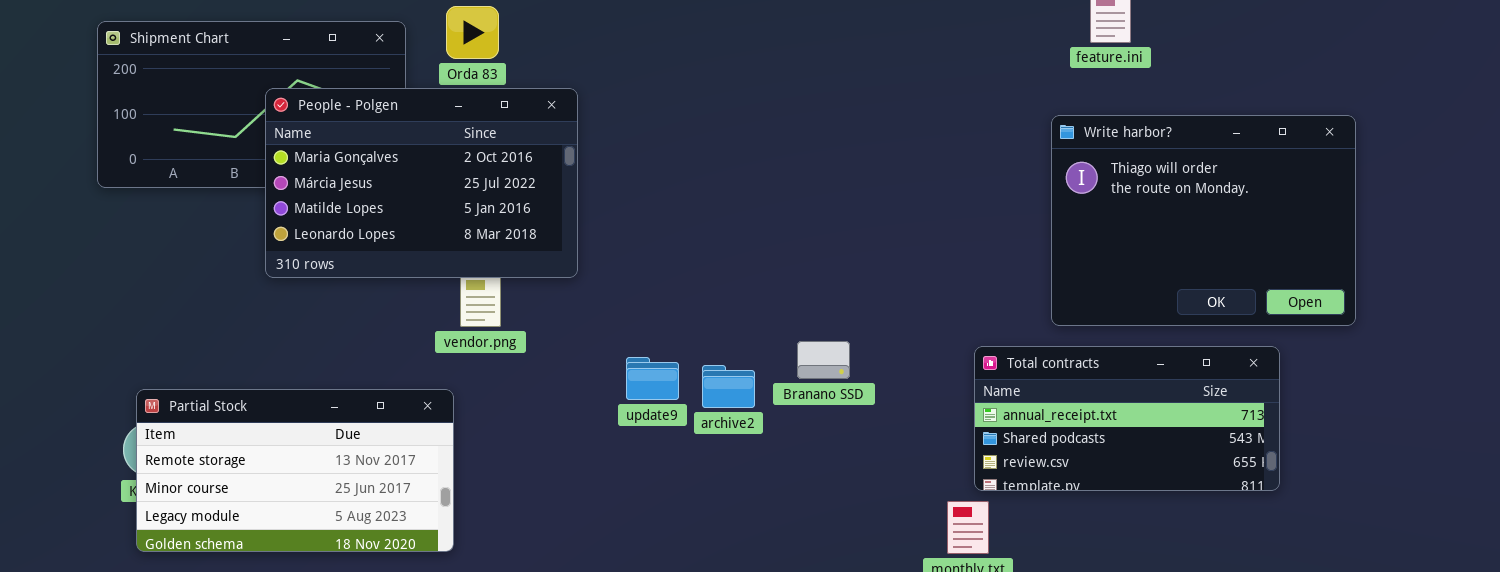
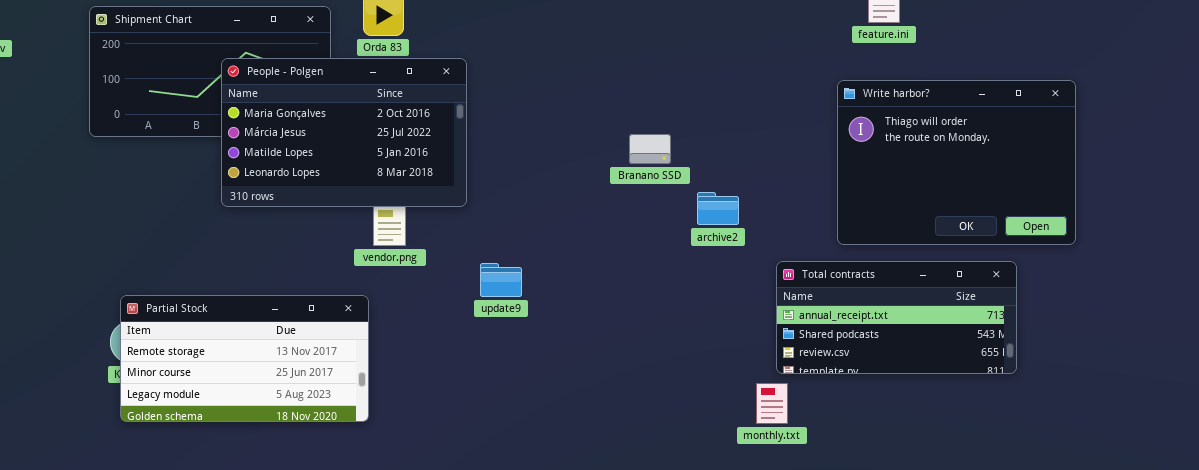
Branano SSD: [797,341,850,379] -> [629,134,671,164], moved
update9: [626,357,679,400] -> [480,263,522,297], moved
archive2: [702,365,755,408] -> [697,192,739,225], moved

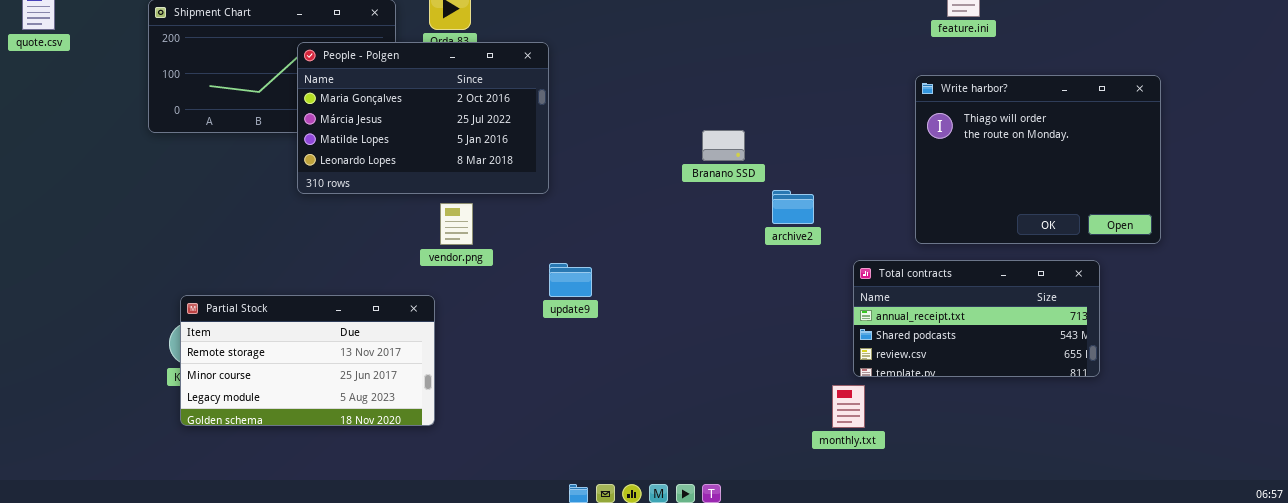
People - Polgen: [221,58,467,207] -> [297,42,549,194], moved

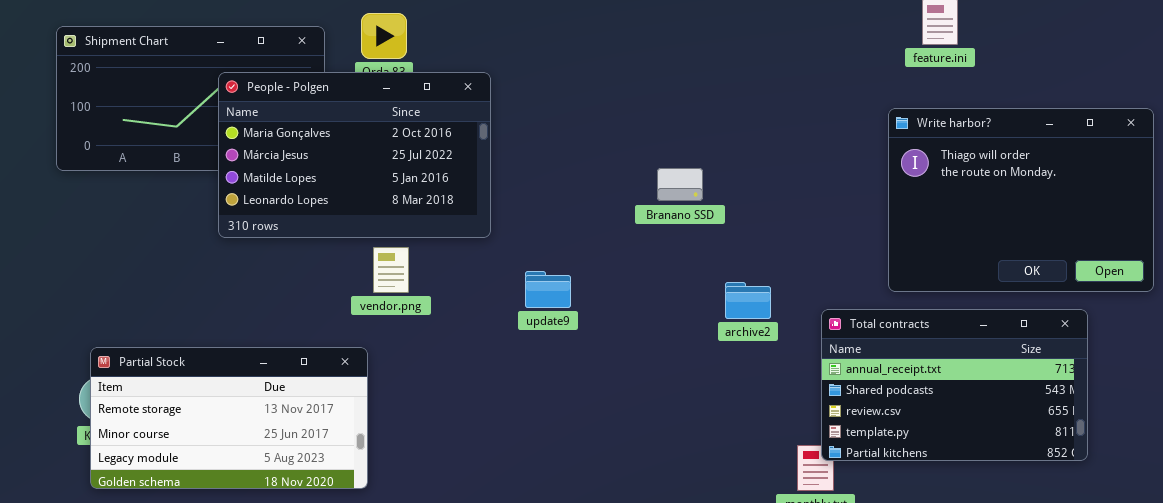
archive2: [772,190,814,224] -> [725,282,771,319], moved
Total contracts: [853,260,1100,377] -> [821,309,1088,461], resized
update9: [549,263,592,297] -> [525,271,571,308], moved

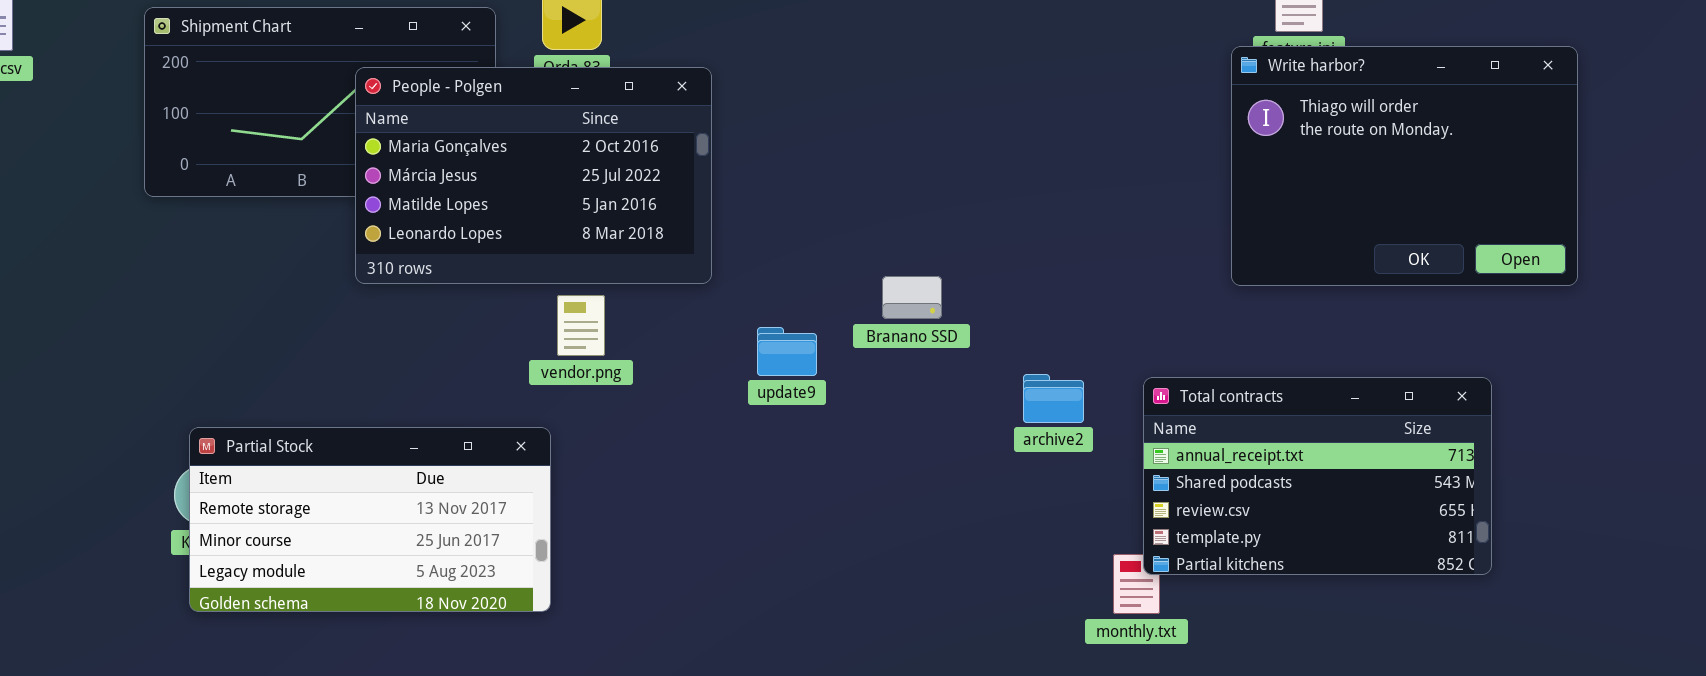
Write harbor?: [888,108,1154,292] -> [1231,46,1578,286], moved
Branano SSD: [657,168,703,201] -> [882,276,942,319], moved
archive2: [725,282,771,319] -> [1023,374,1084,423], moved

